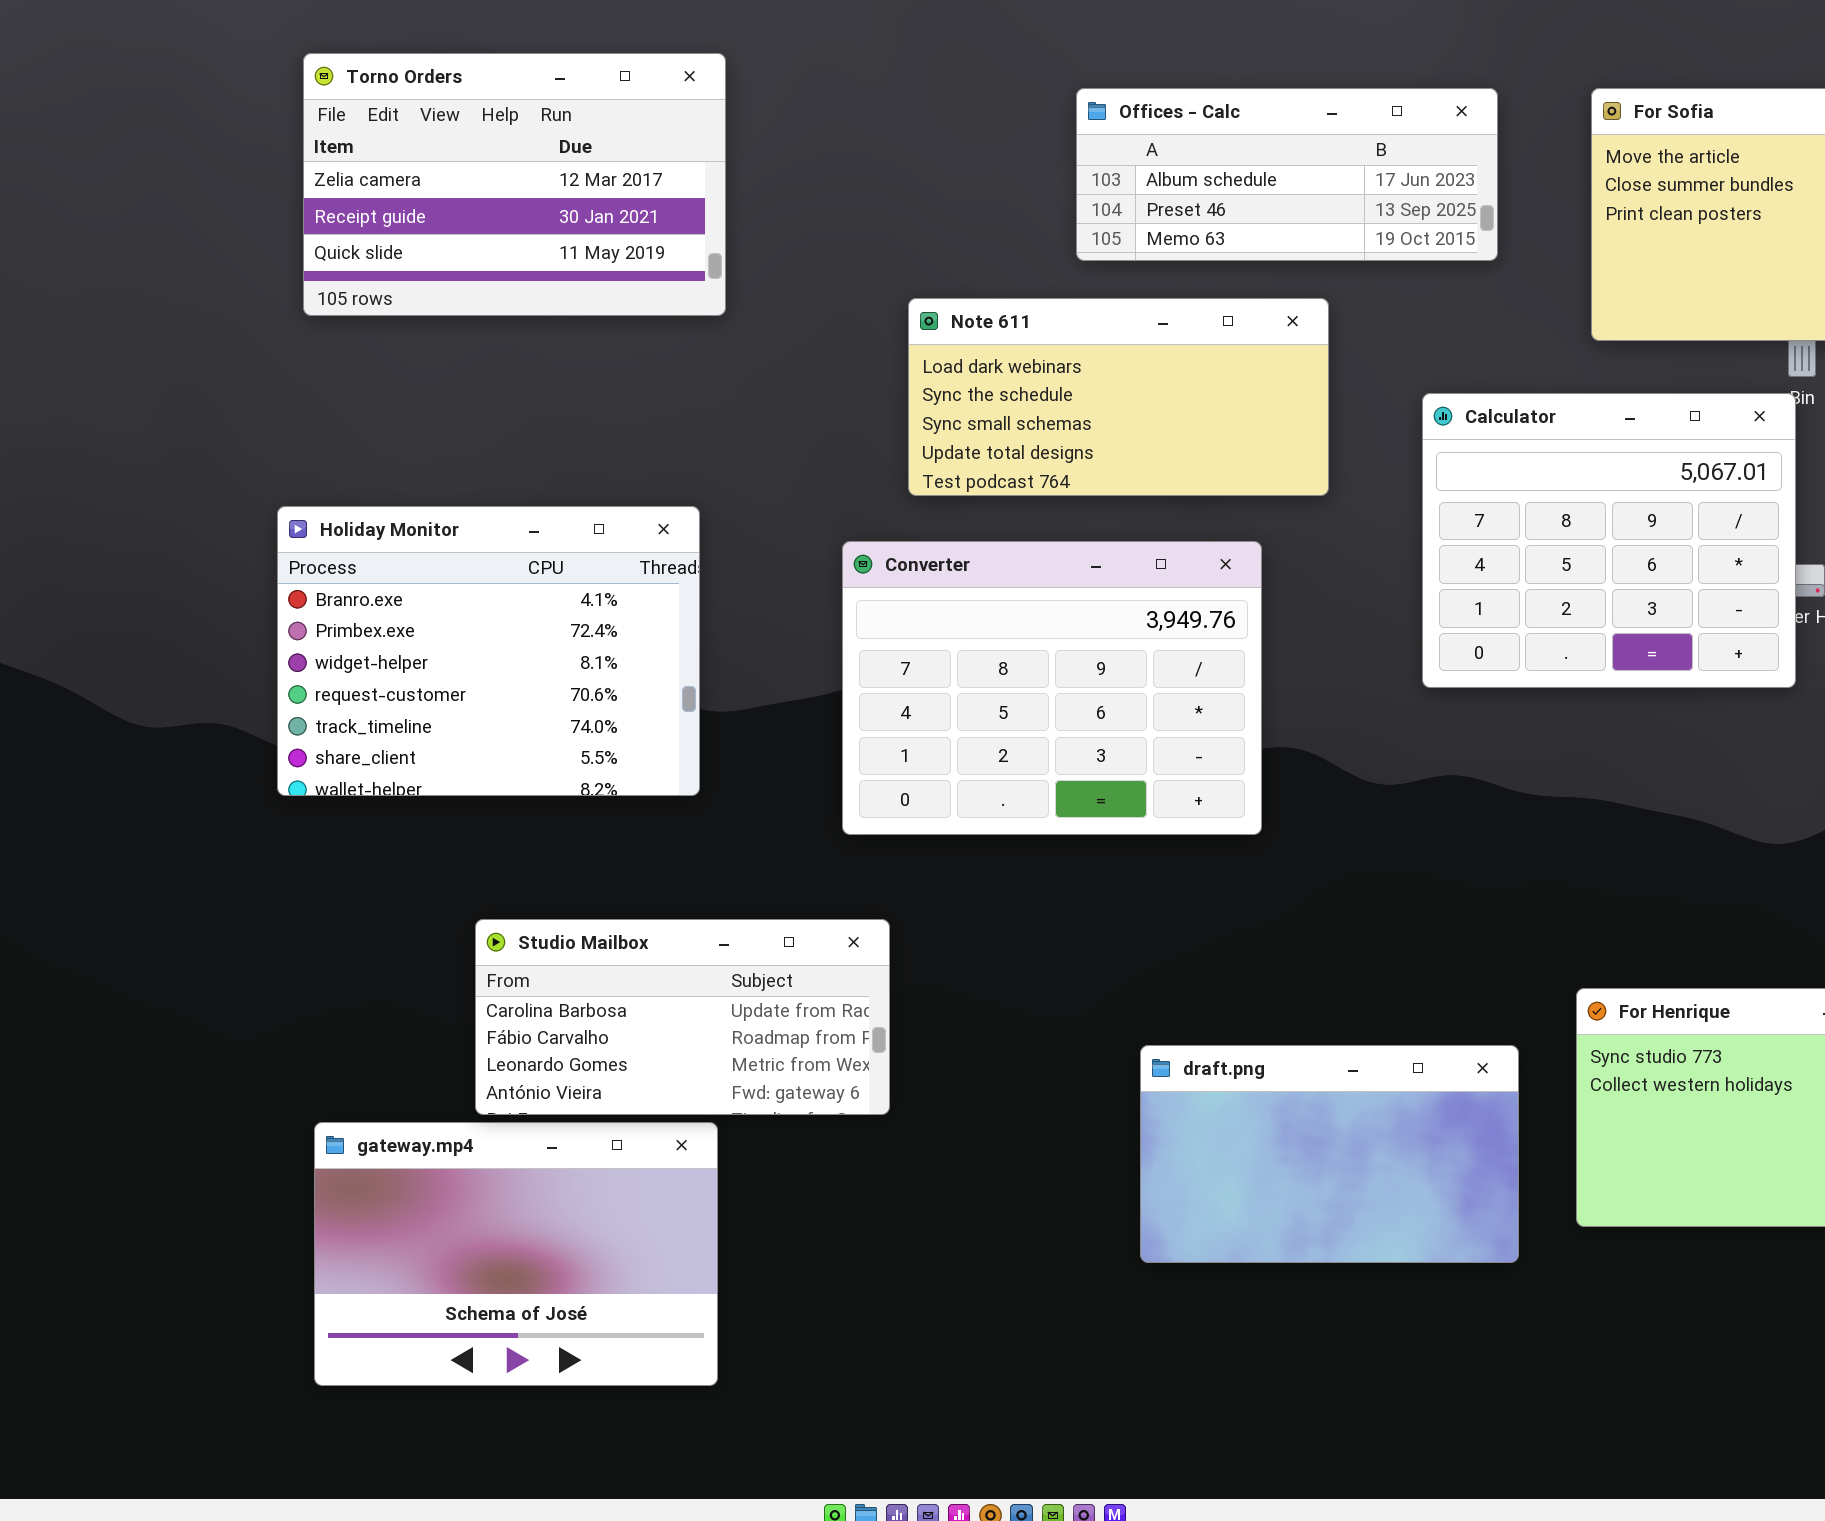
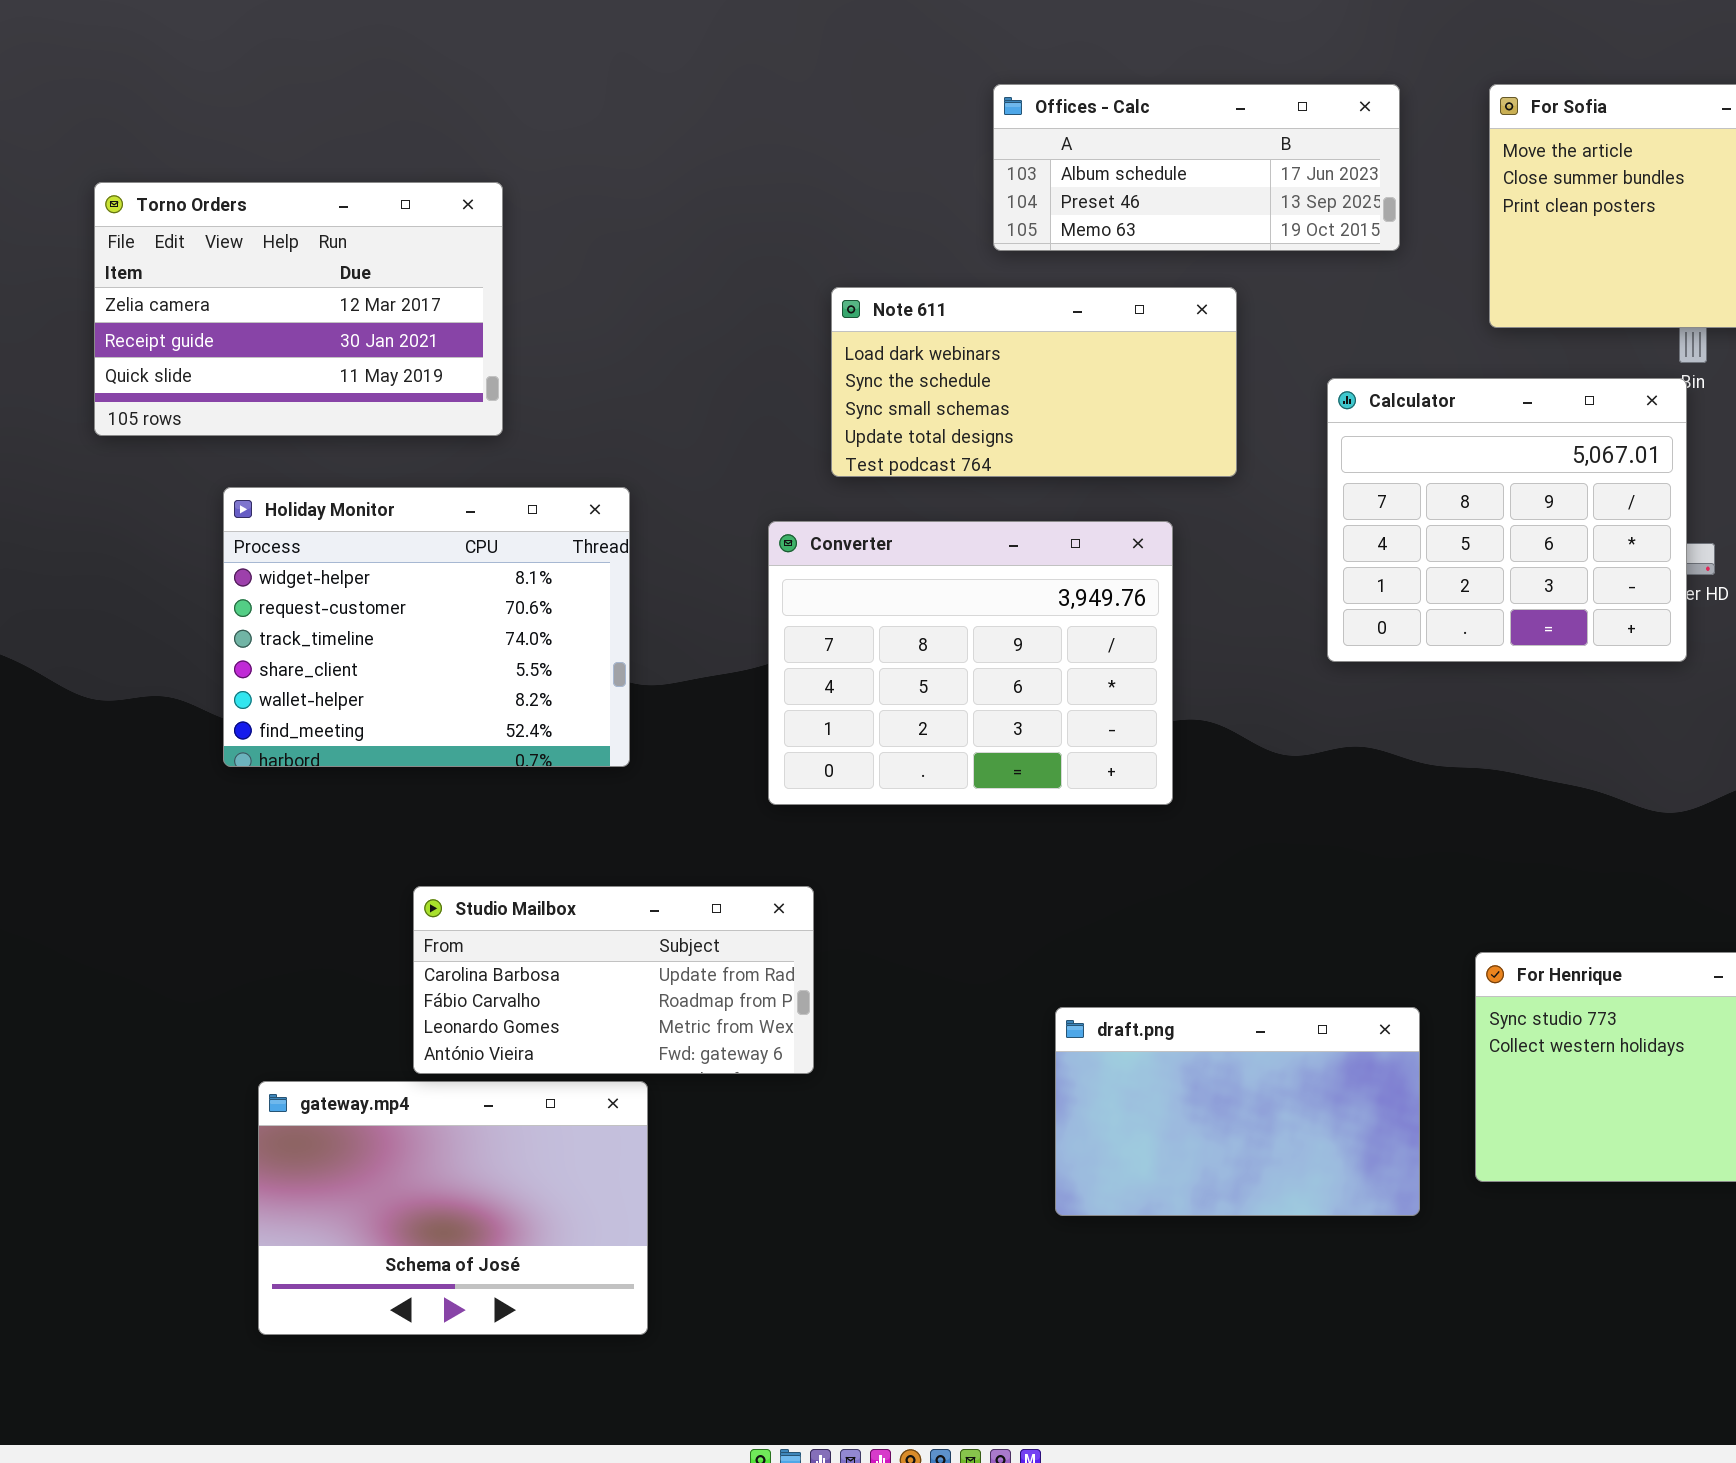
Torno Orders: [303,53,726,316] -> [94,182,503,436], moved
Holiday Monitor: [277,506,700,796] -> [223,487,630,767], scrolled down 2 rows

